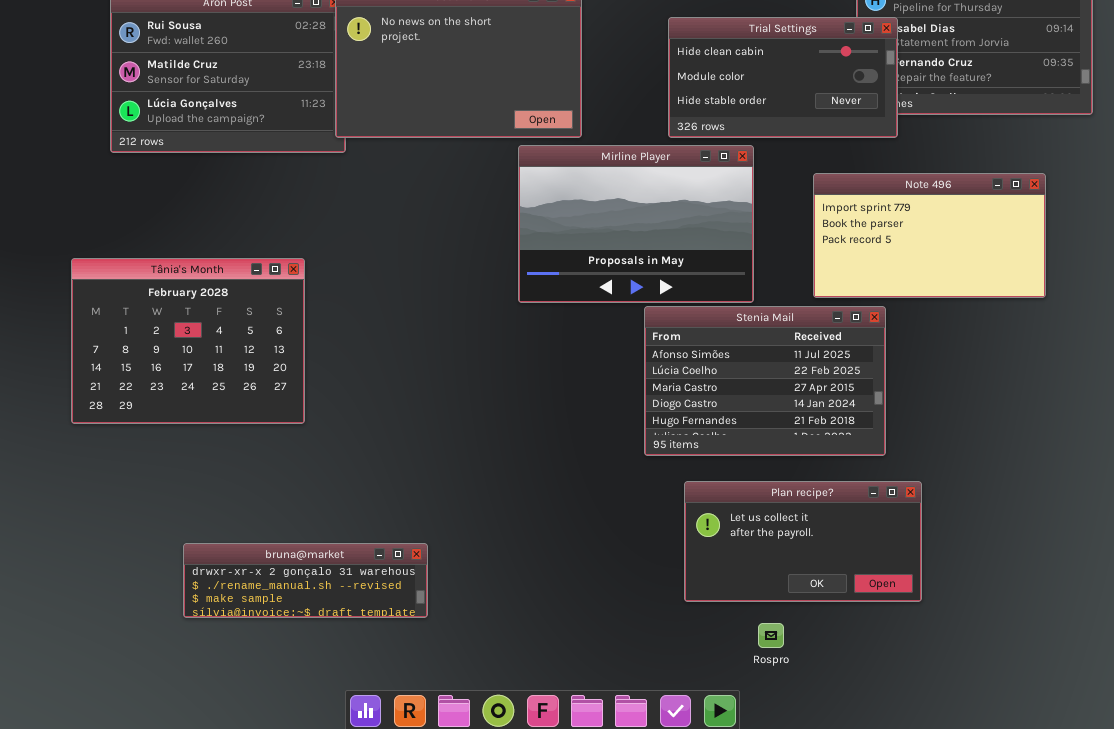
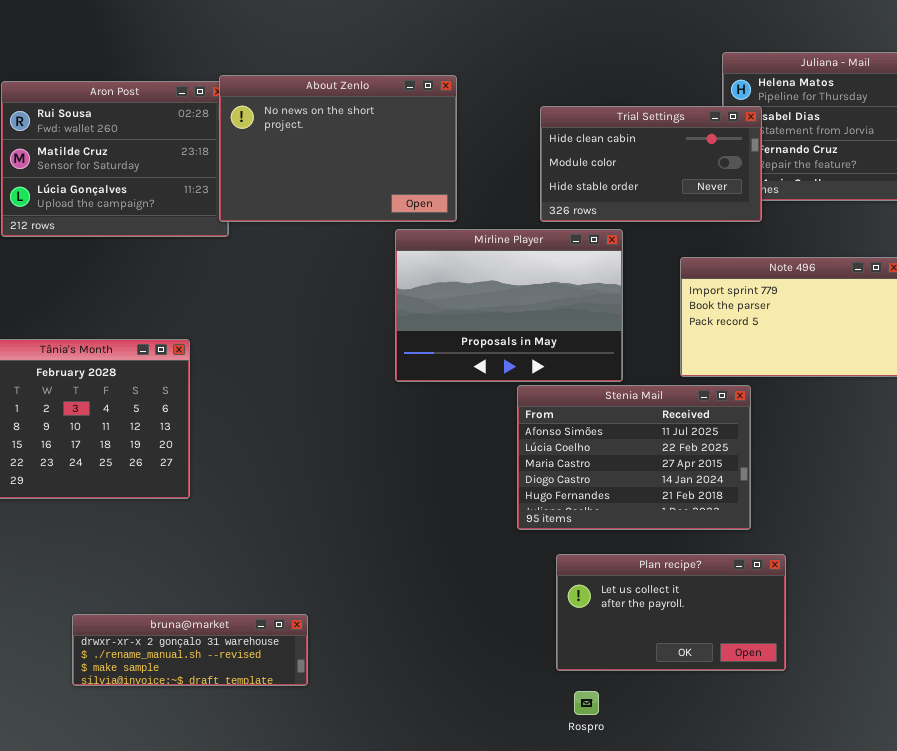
Rospro: [758,623,784,648] -> [574,691,599,715], moved

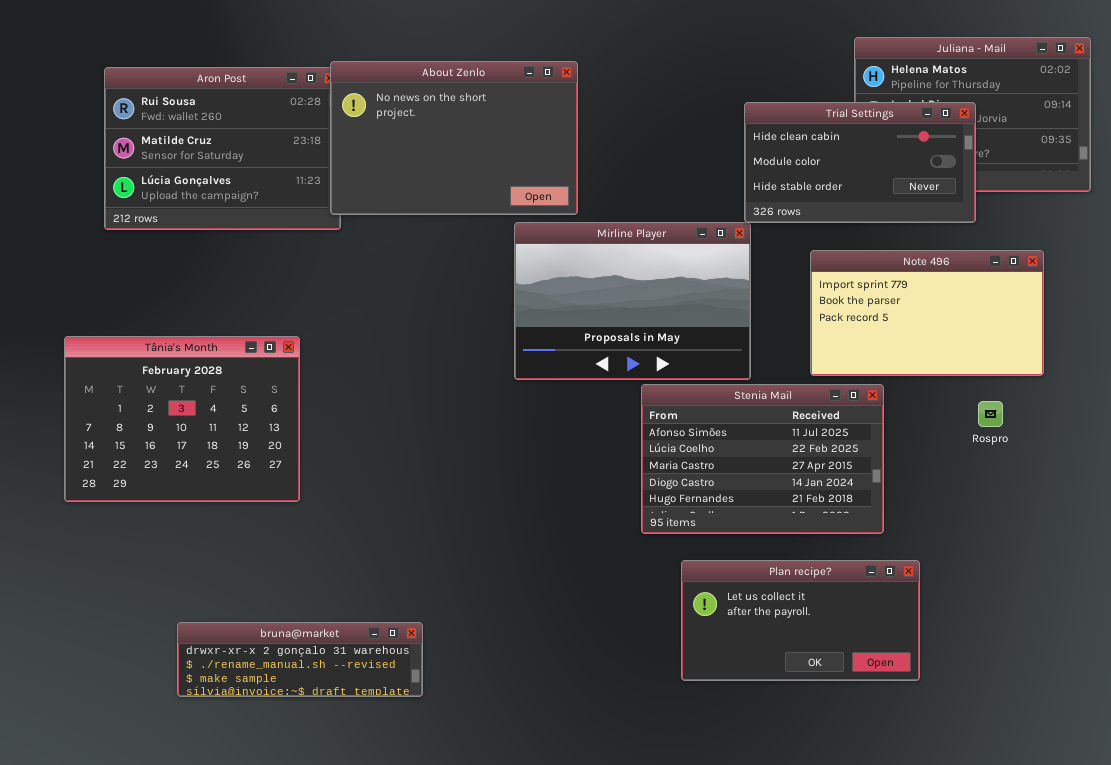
Trial Settings: [540,106,762,222] -> [744,102,976,223], moved
Rospro: [574,691,599,715] -> [978,401,1003,427], moved

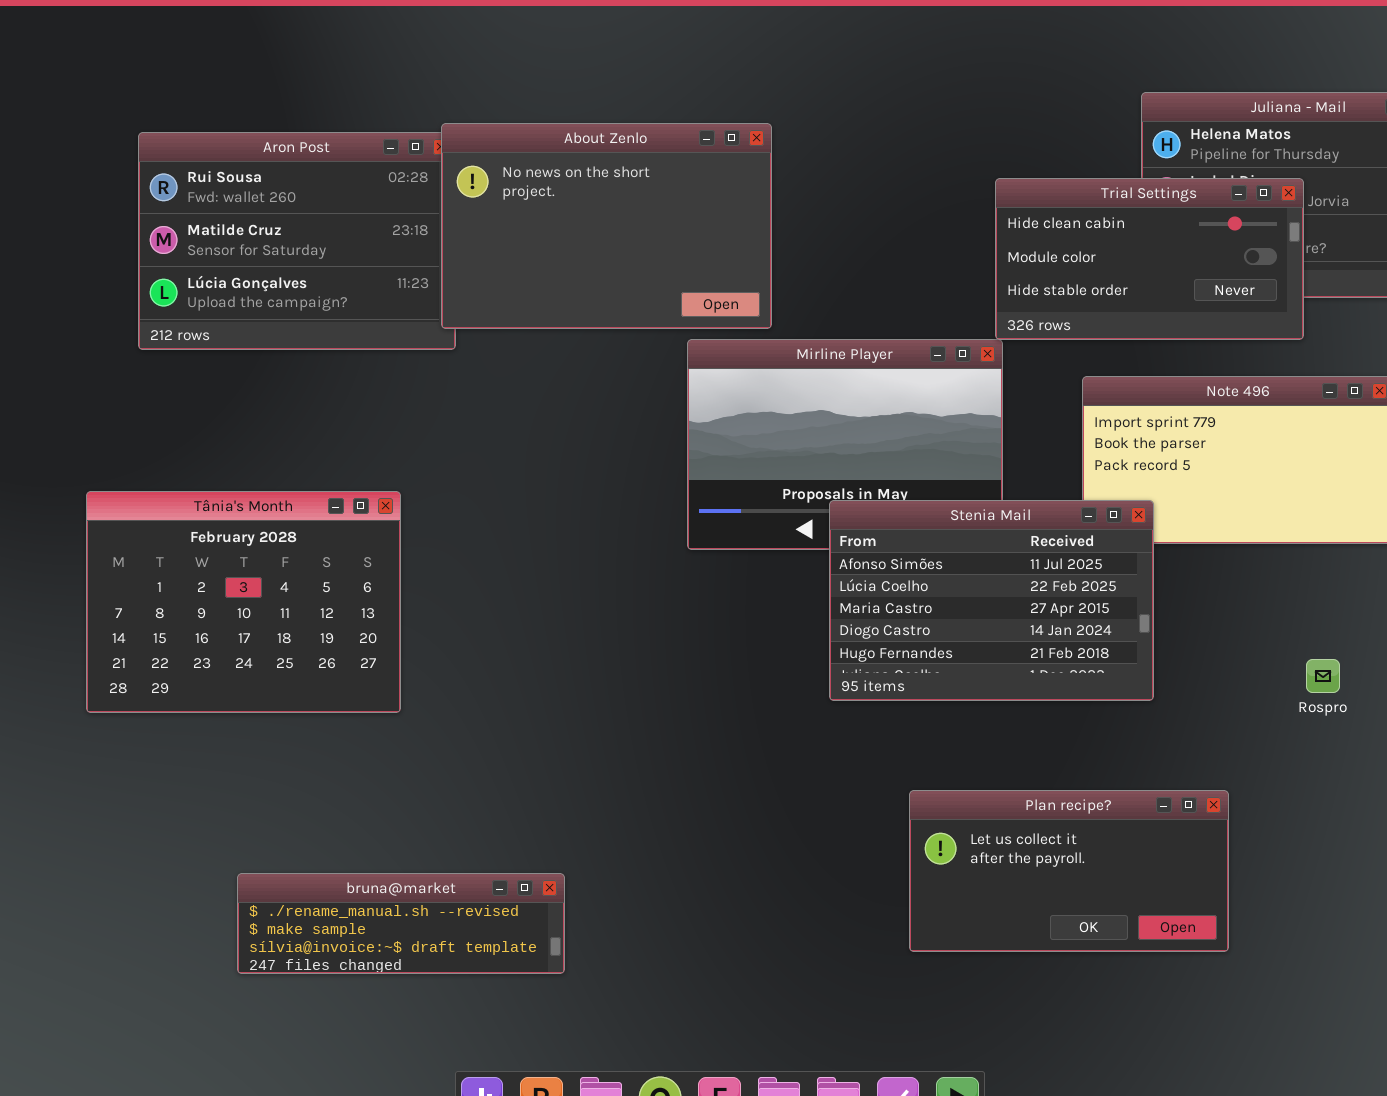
Stenia Mail: [641,384,884,534] -> [829,500,1154,701], moved
Rospro: [978,401,1003,427] -> [1306,659,1340,693], moved
bruna@market: [177,622,423,697] -> [237,873,565,974], scrolled down 1 row

